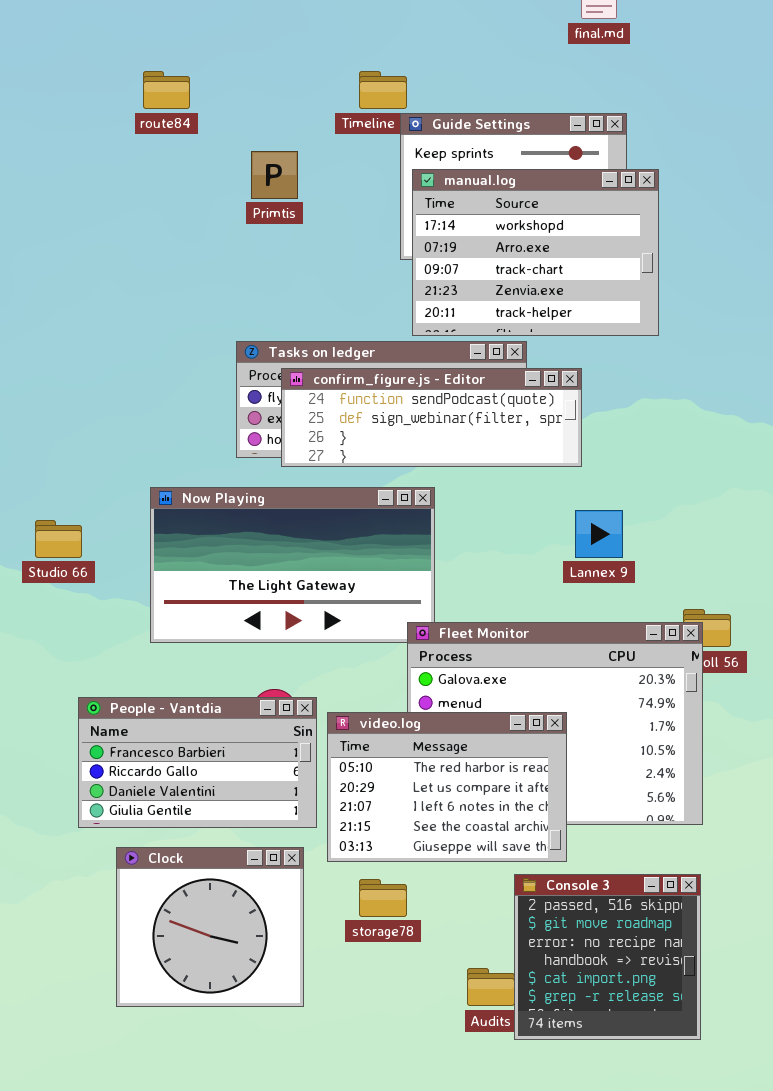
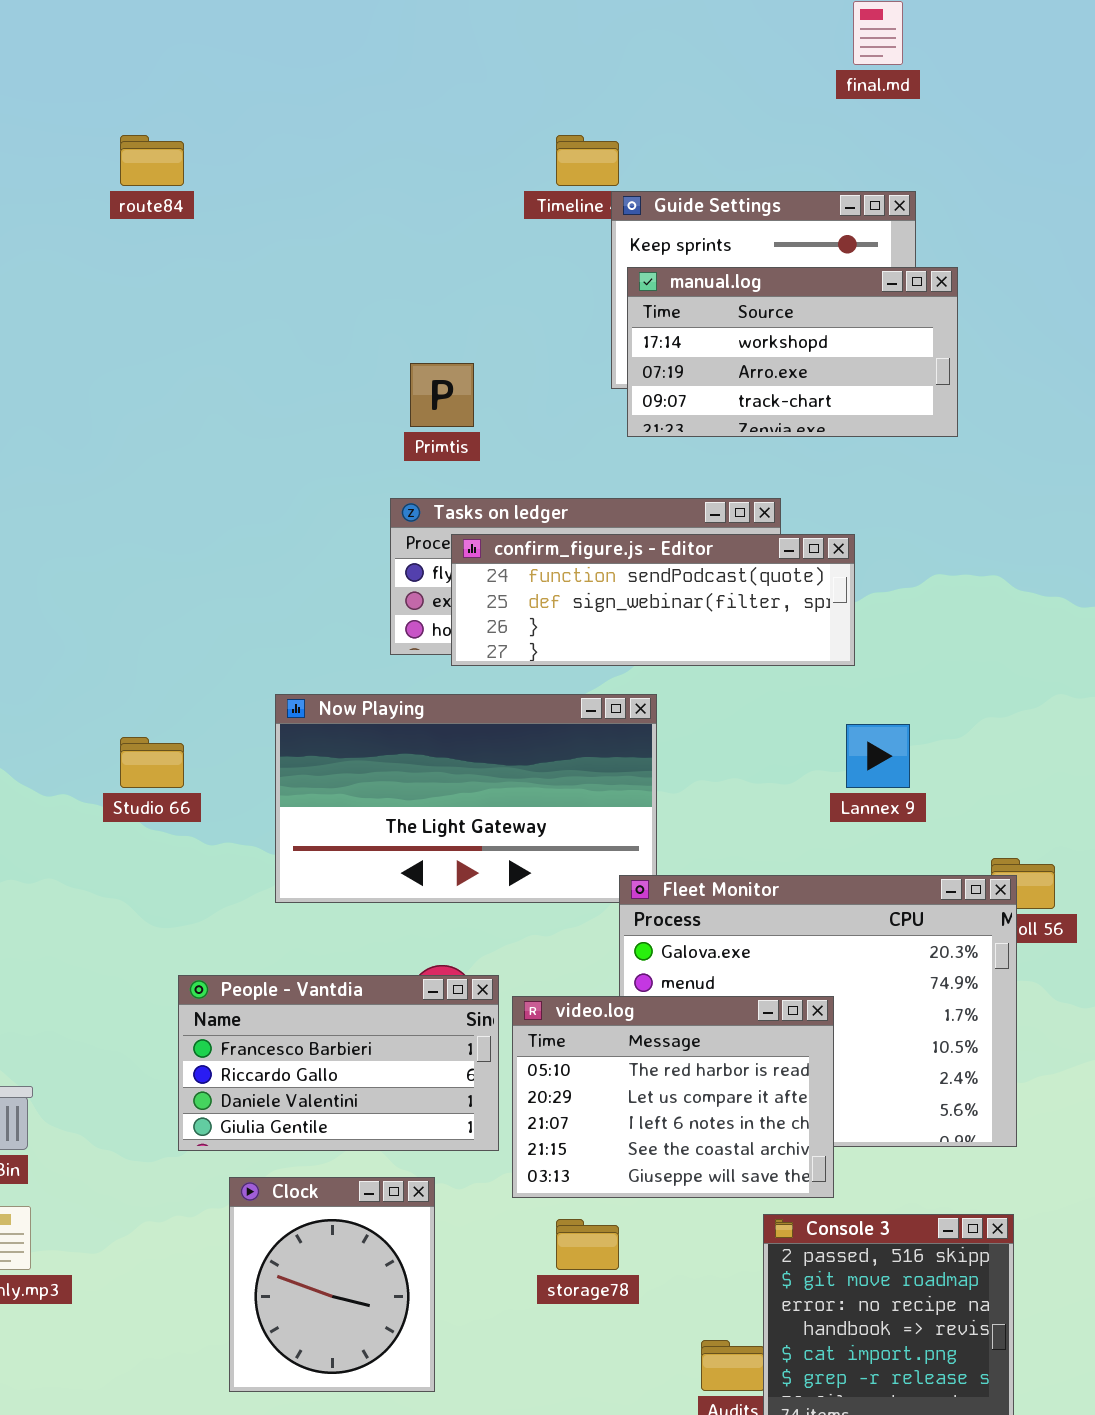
route84: [143,71,190,109] -> [120,135,184,186], moved
Primtis: [251,151,298,199] -> [410,363,474,427], moved
manual.log: [412,169,659,336] -> [627,267,958,437], resized
Clock: [116,847,304,1007] -> [229,1177,435,1392], resized

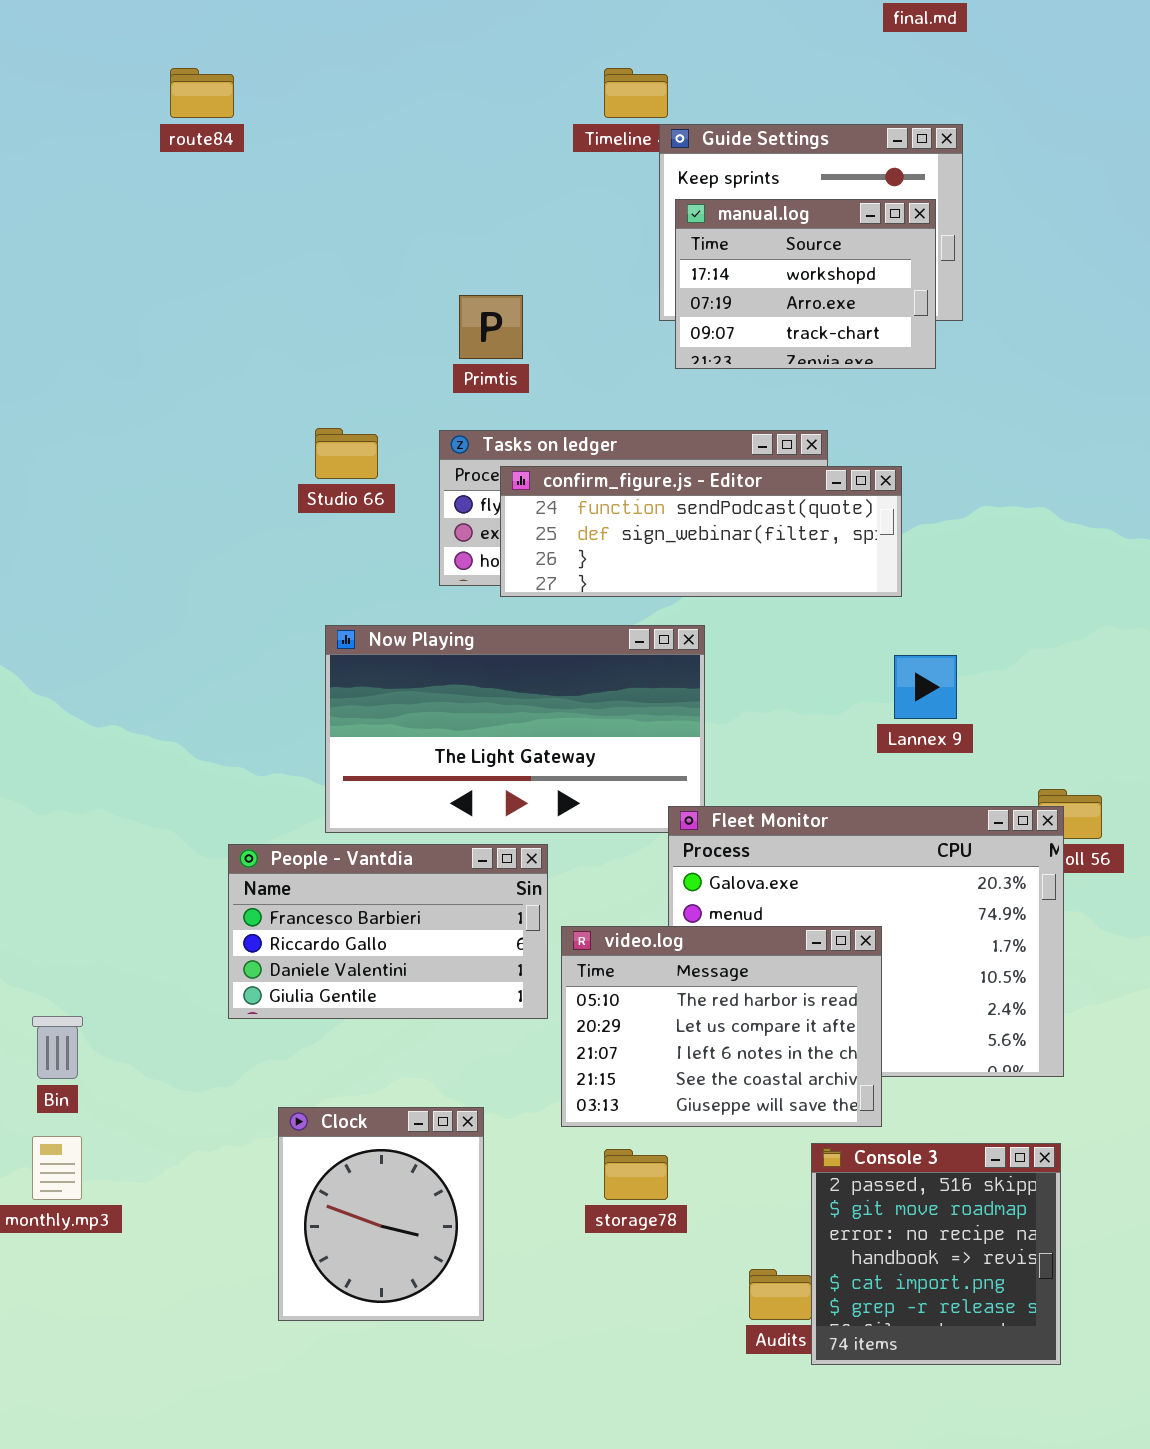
manual.log: [627,267,958,437] -> [675,199,936,369], resized
Studio 66: [120,737,184,788] -> [315,428,378,479], moved
People - Vantdia: [178,975,499,1151] -> [228,844,548,1019], moved

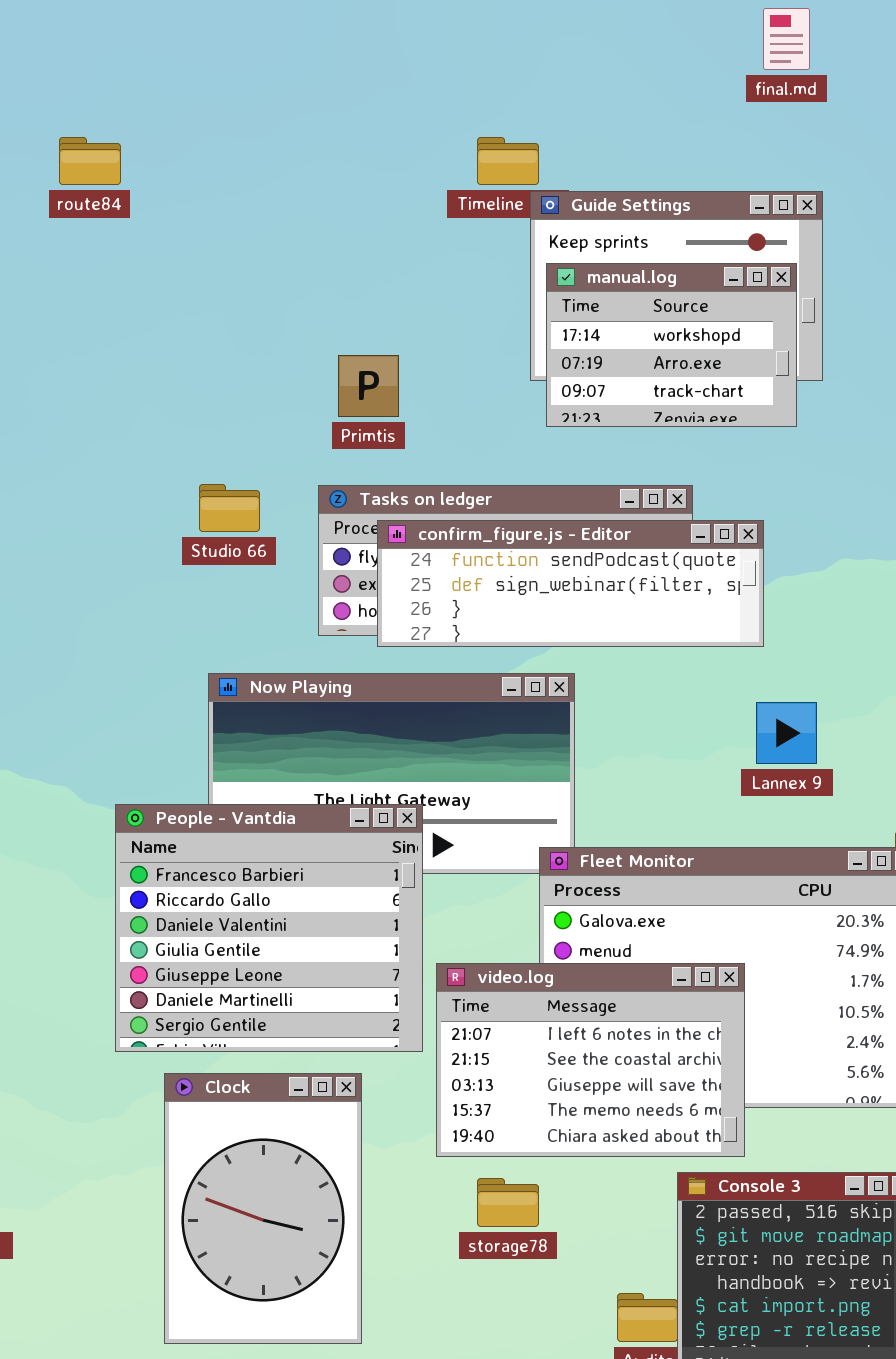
People - Vantdia: [228,844,548,1019] -> [115,804,423,1052], resized
video.log: [561,926,882,1127] -> [436,963,745,1157], scrolled down 2 rows
Clock: [278,1107,484,1321] -> [164,1073,362,1344], resized

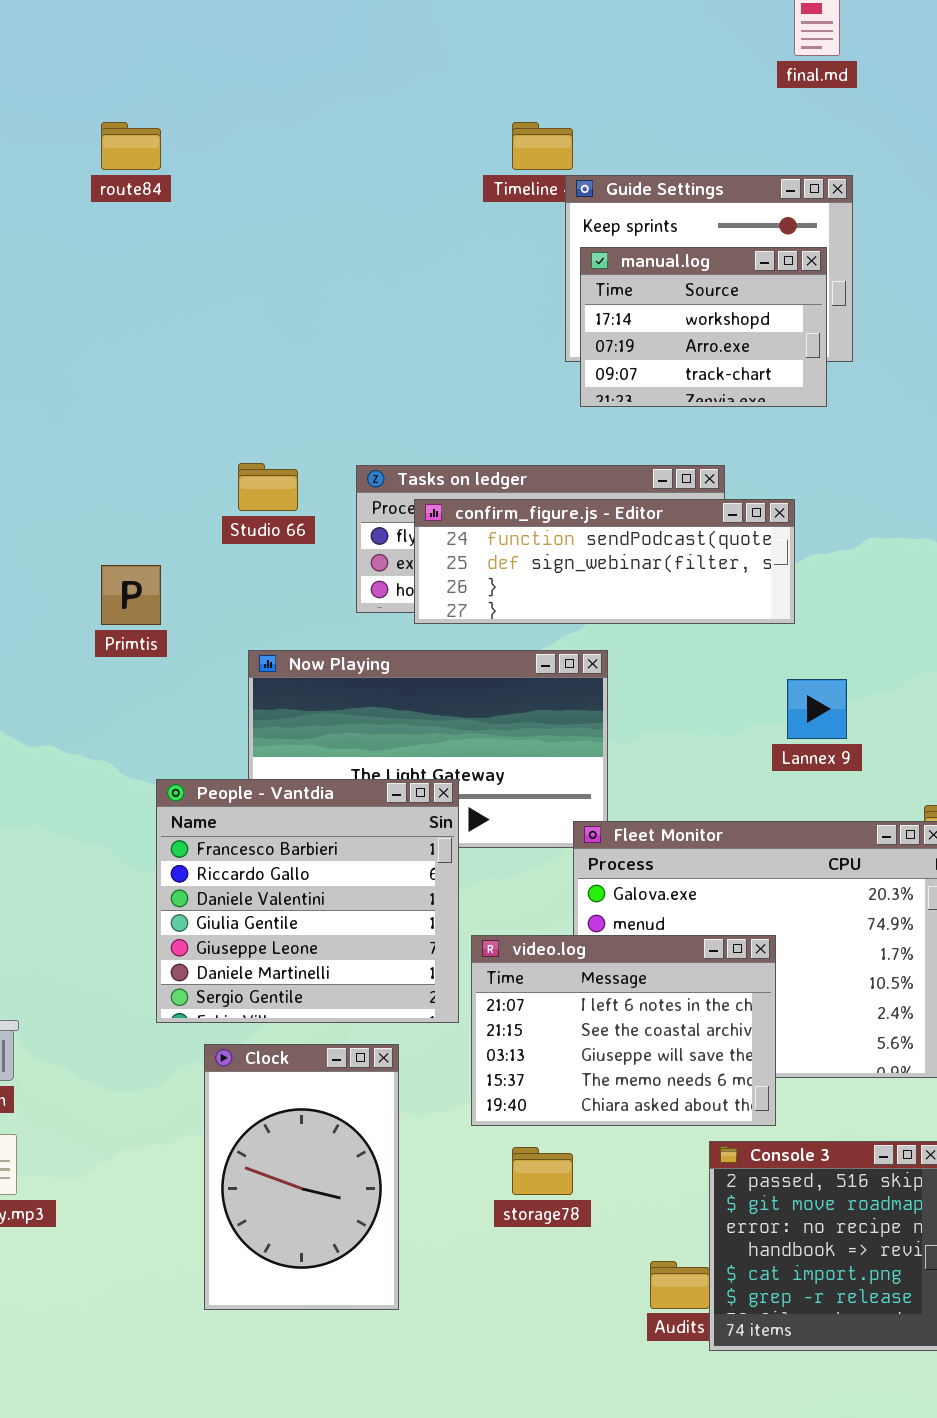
Primtis: [338,355,399,417] -> [101,565,161,625], moved

